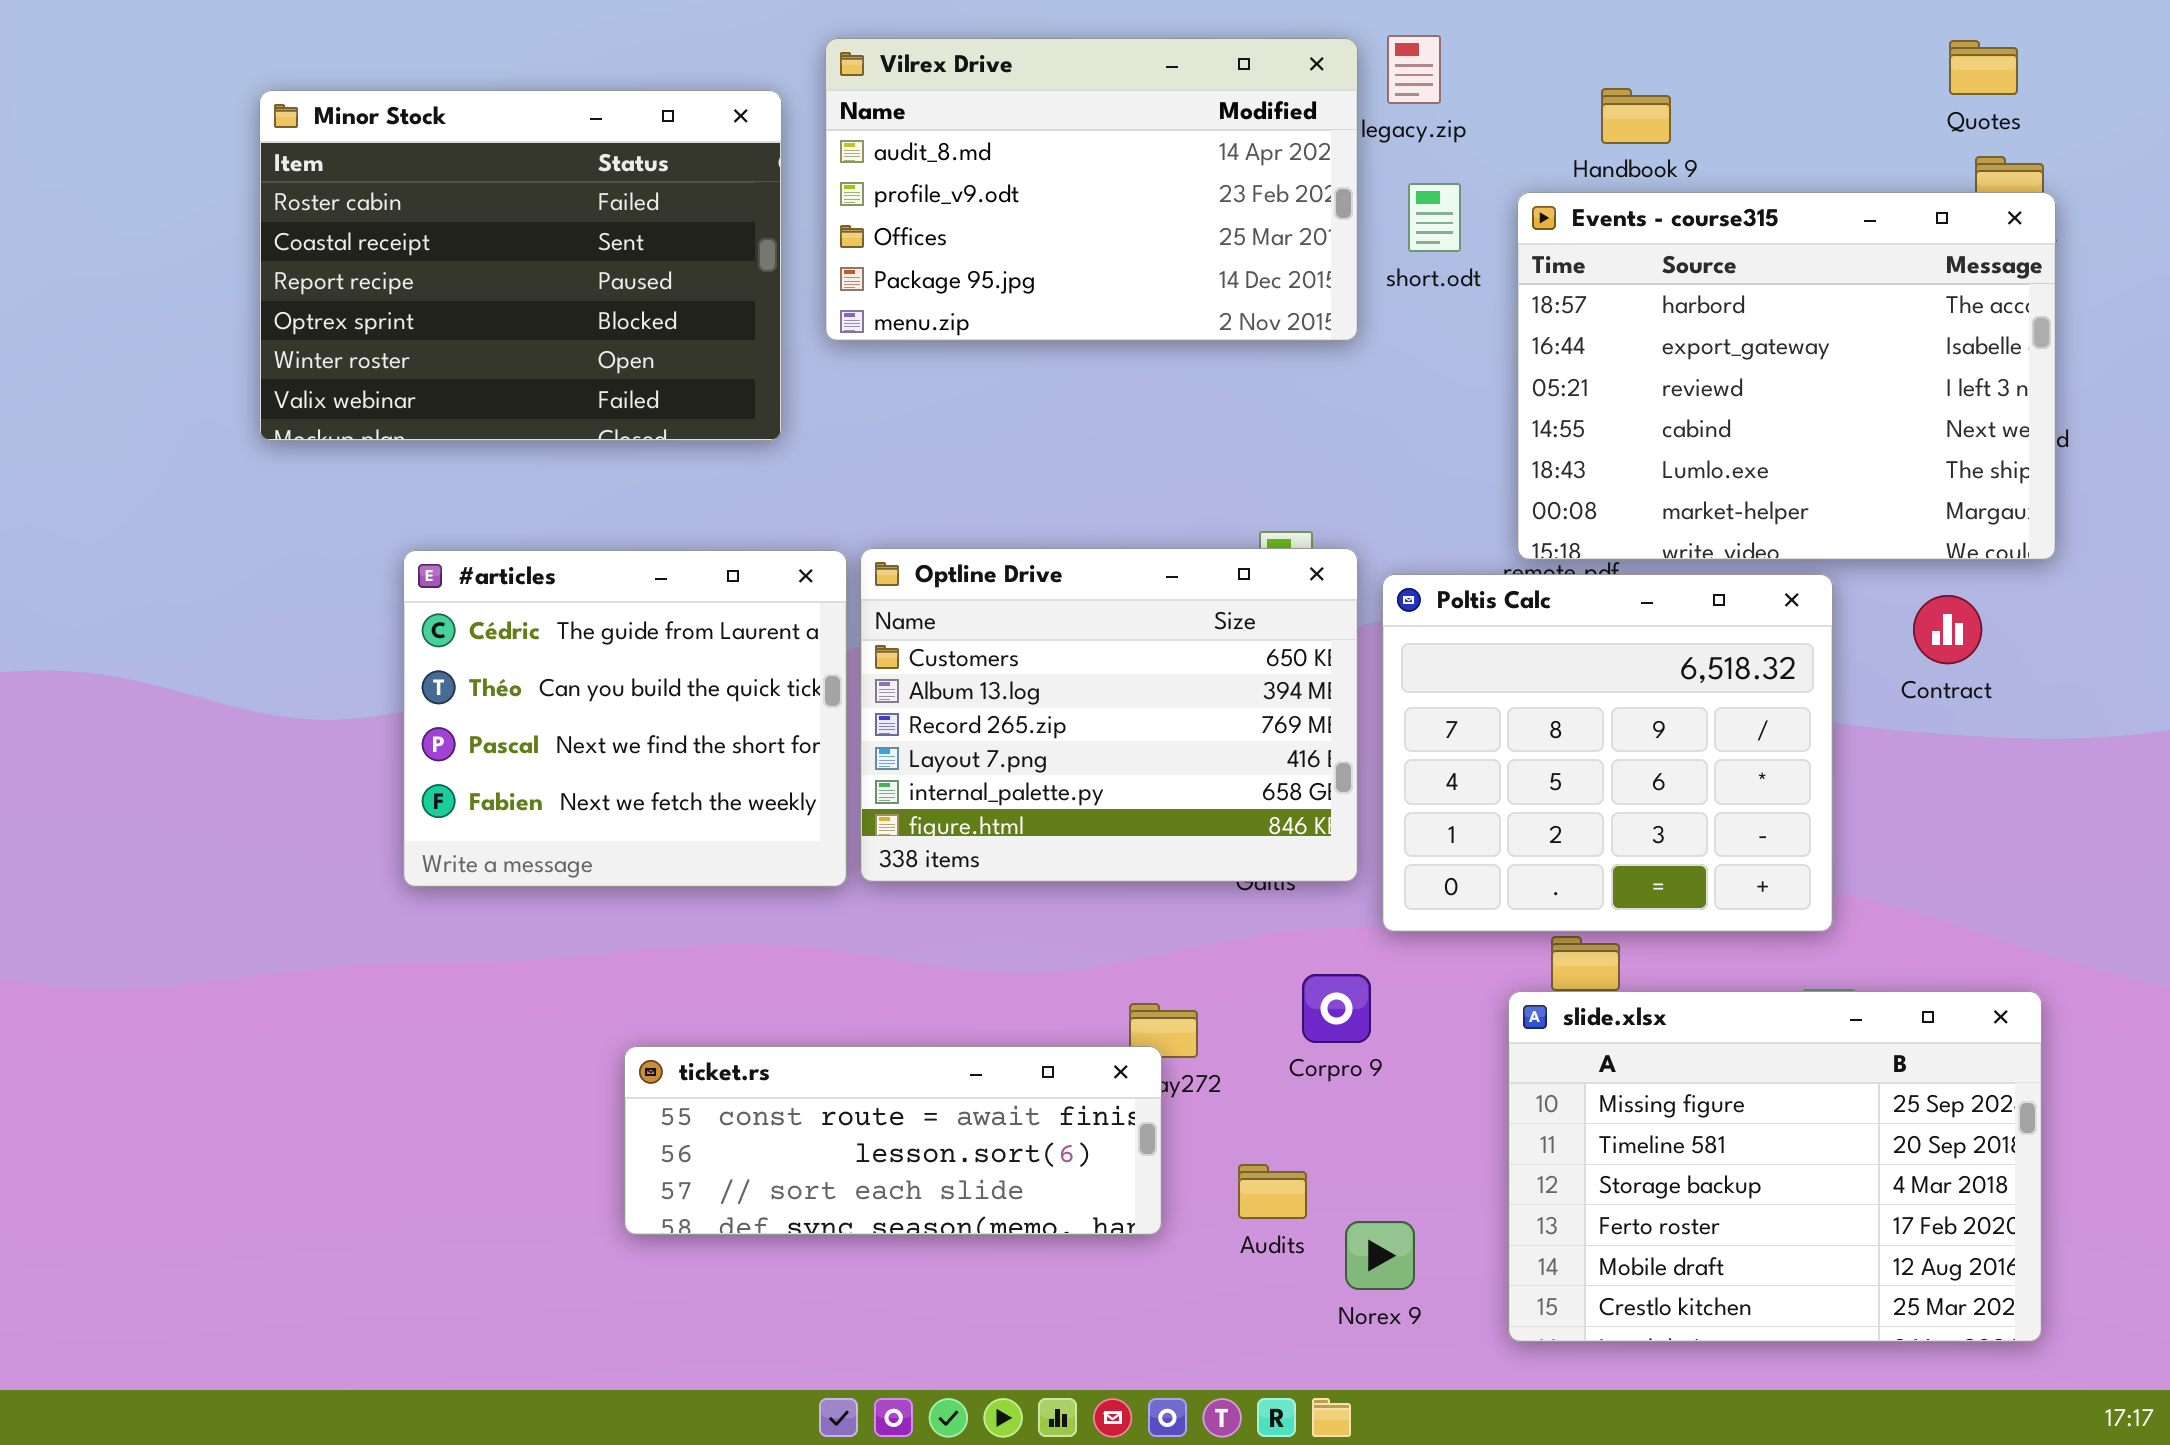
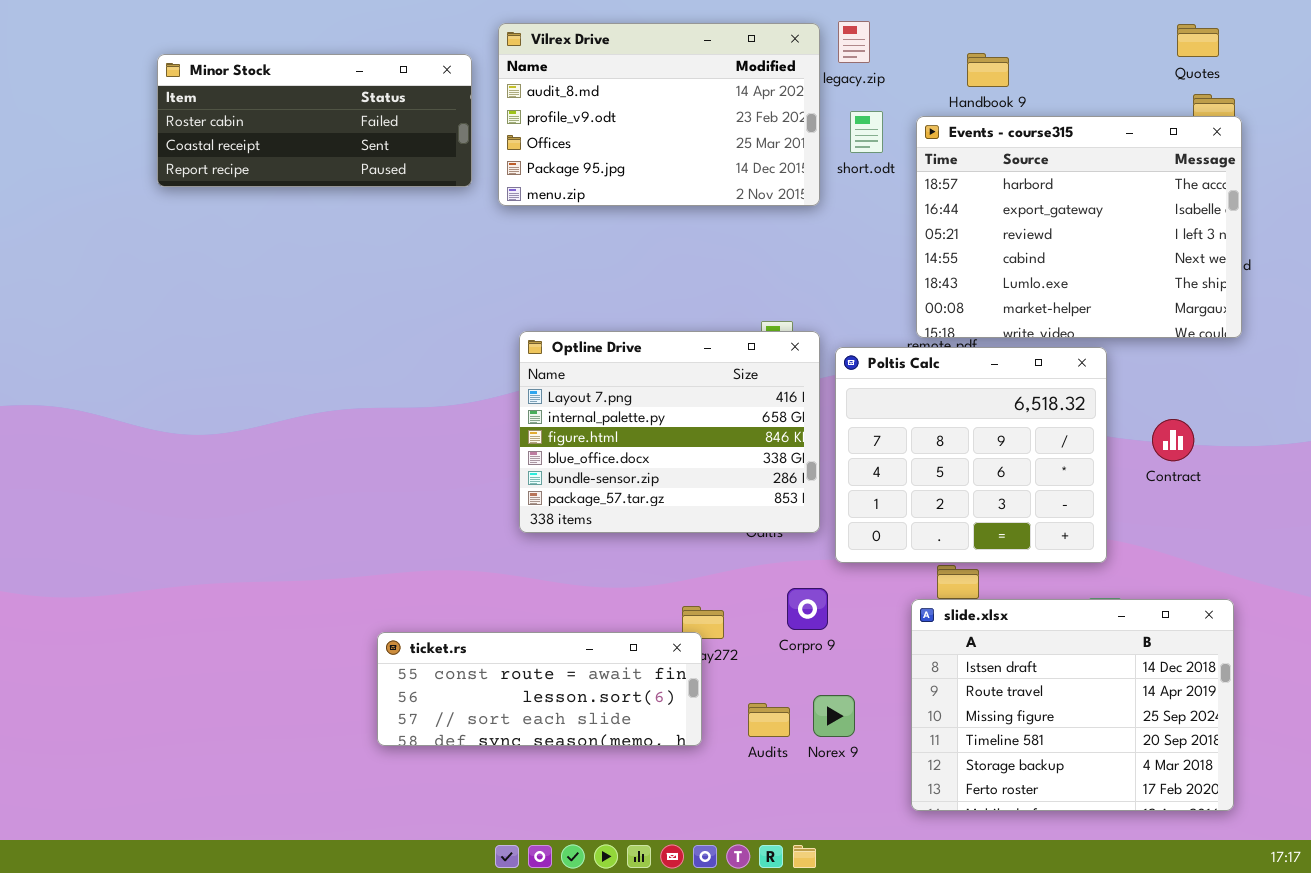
Minor Stock: [259,90,782,441] -> [157,54,472,187], resized
Optline Drive: [860,548,1358,882] -> [519,331,820,533], scrolled down 3 rows
#articles: [403,550,847,887] -> none, closed
Contract: [1913,595,1982,664] -> [1152,419,1194,461], moved
slide.xlsx: [1508,991,2042,1342] -> [911,599,1234,811], scrolled up 2 rows
Norex 9: [1345,1221,1415,1290] -> [813,695,855,737], moved

